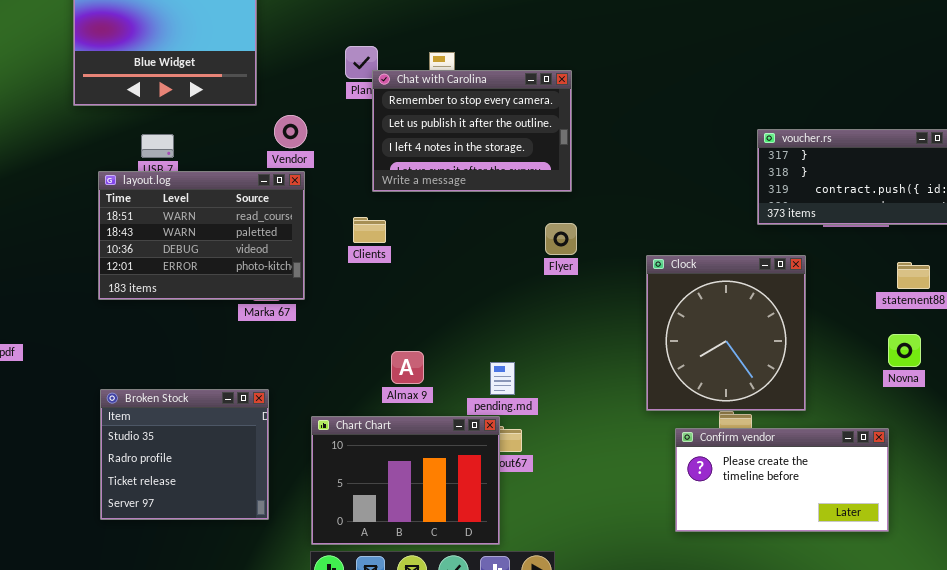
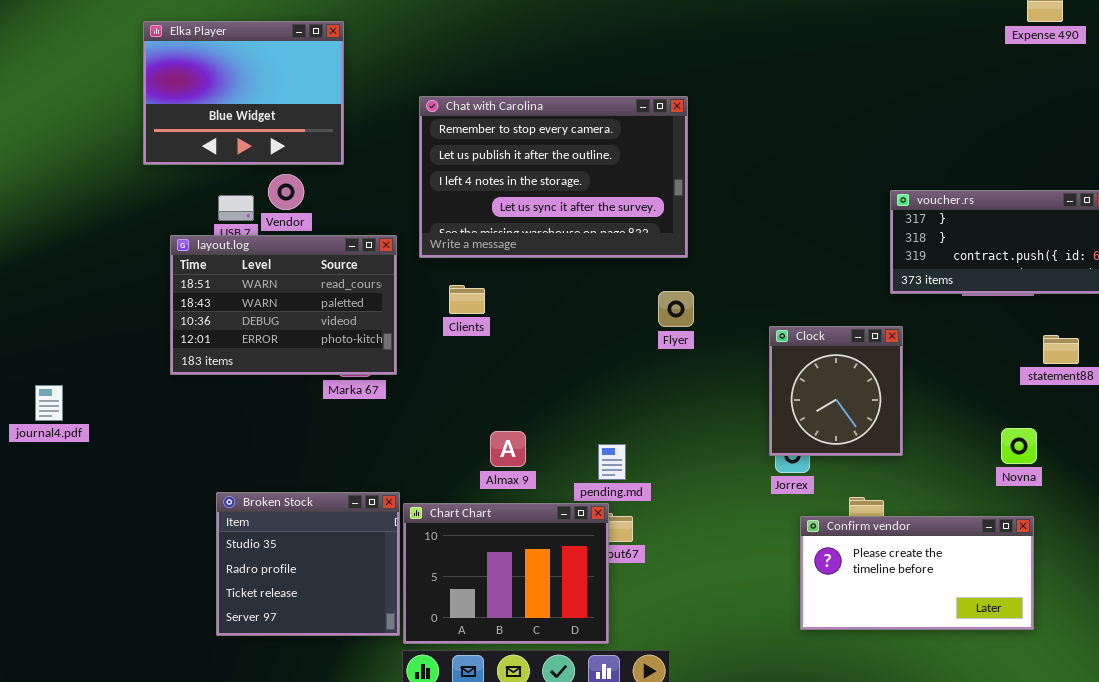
Chat with Carolina: [372,70,572,192] -> [419,96,688,258], resized
Vendor: [274,115,307,148] -> [268,174,304,210], moved
Clock: [646,255,806,411] -> [769,326,903,456], resized
Novna: [888,334,921,367] -> [1001,428,1037,464], moved
Broken Stock: [100,389,269,520] -> [216,492,400,636], moved

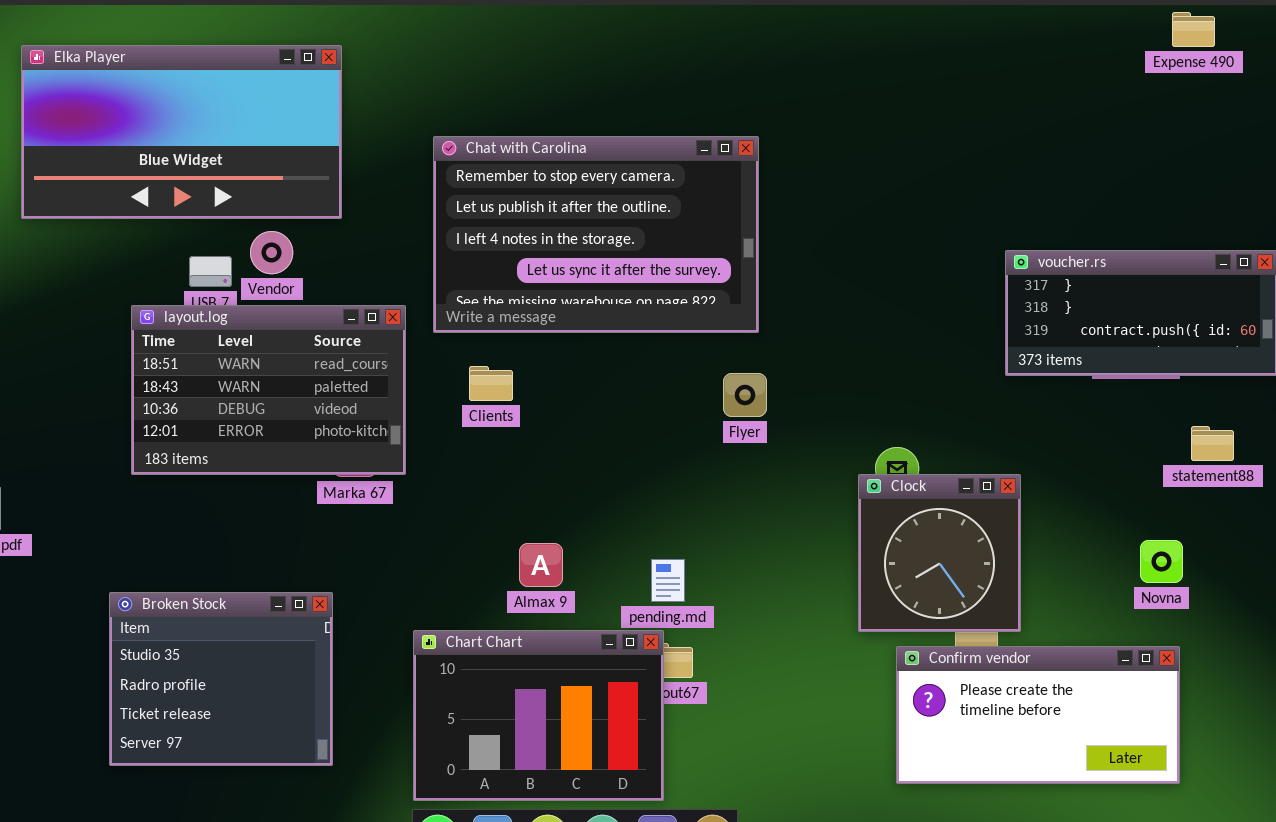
Elka Player: [143,21,344,165] -> [21,45,342,219], resized
Clock: [769,326,903,456] -> [858,474,1021,632], moved
Broken Stock: [216,492,400,636] -> [109,592,333,766], moved

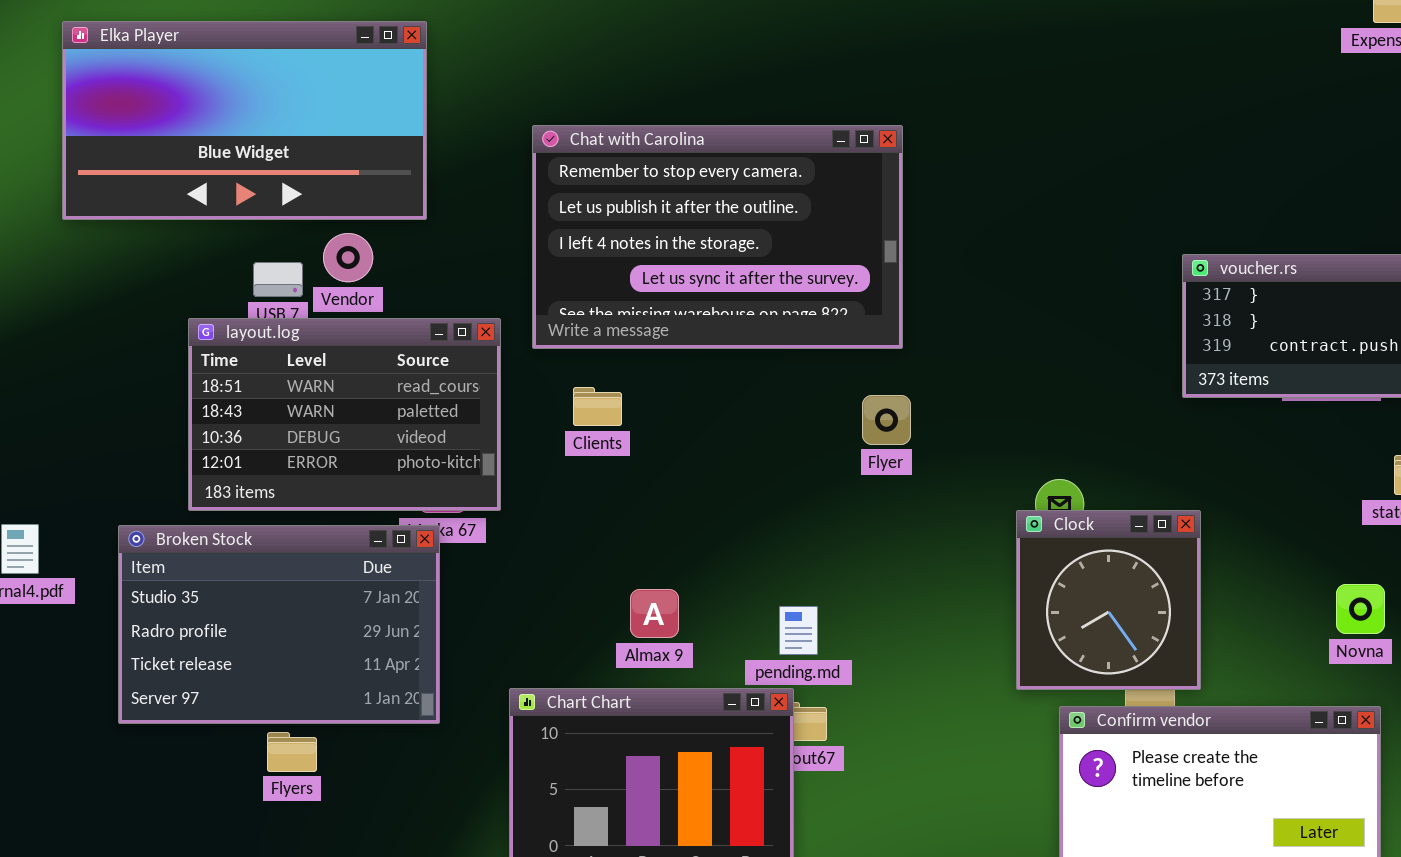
Broken Stock: [109,592,333,766] -> [118,525,440,724], moved, resized

